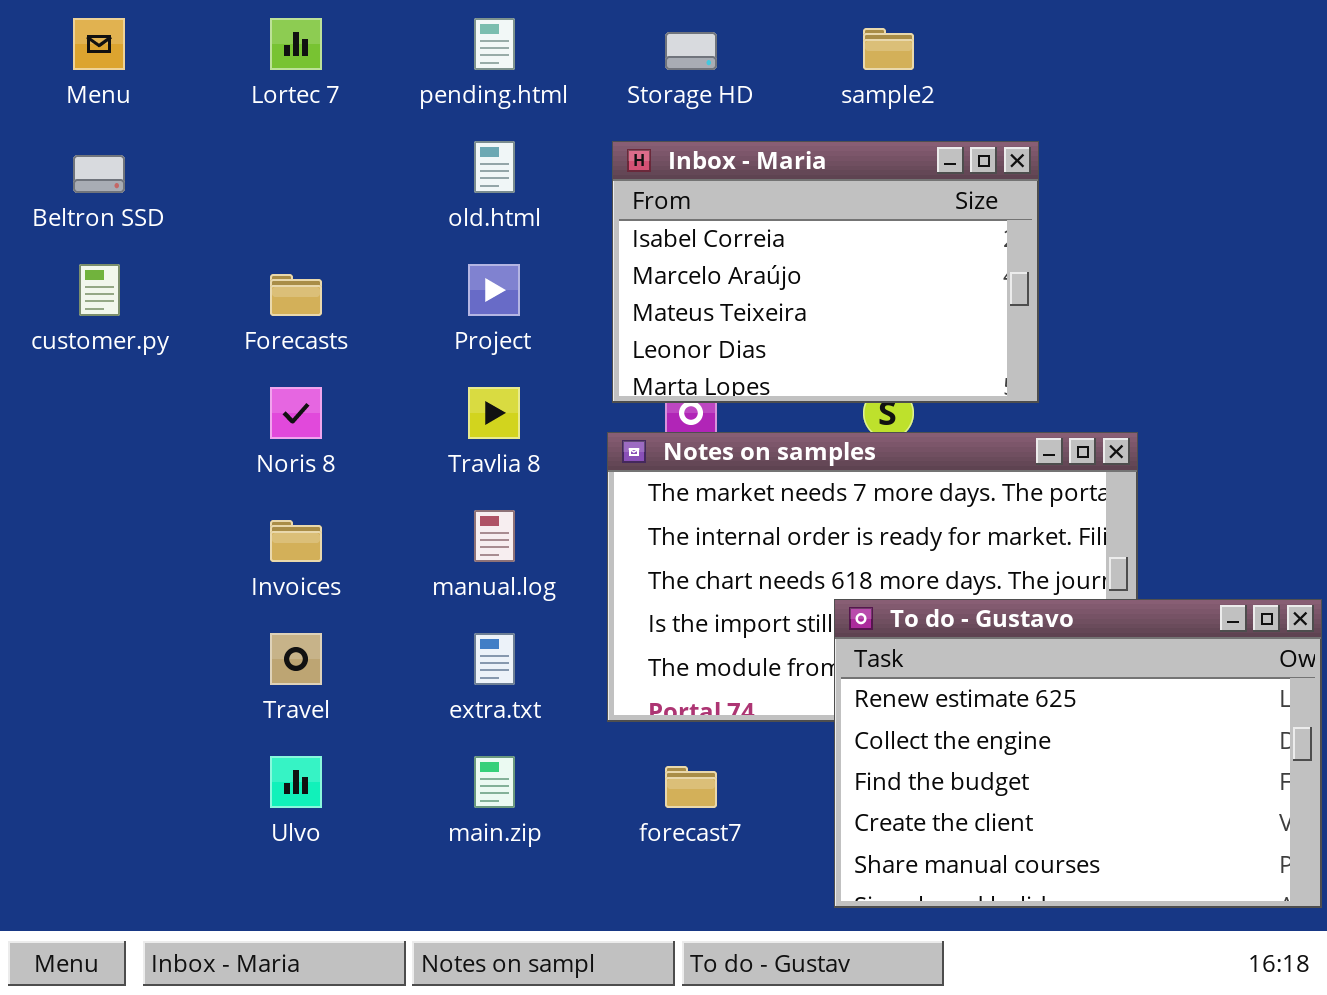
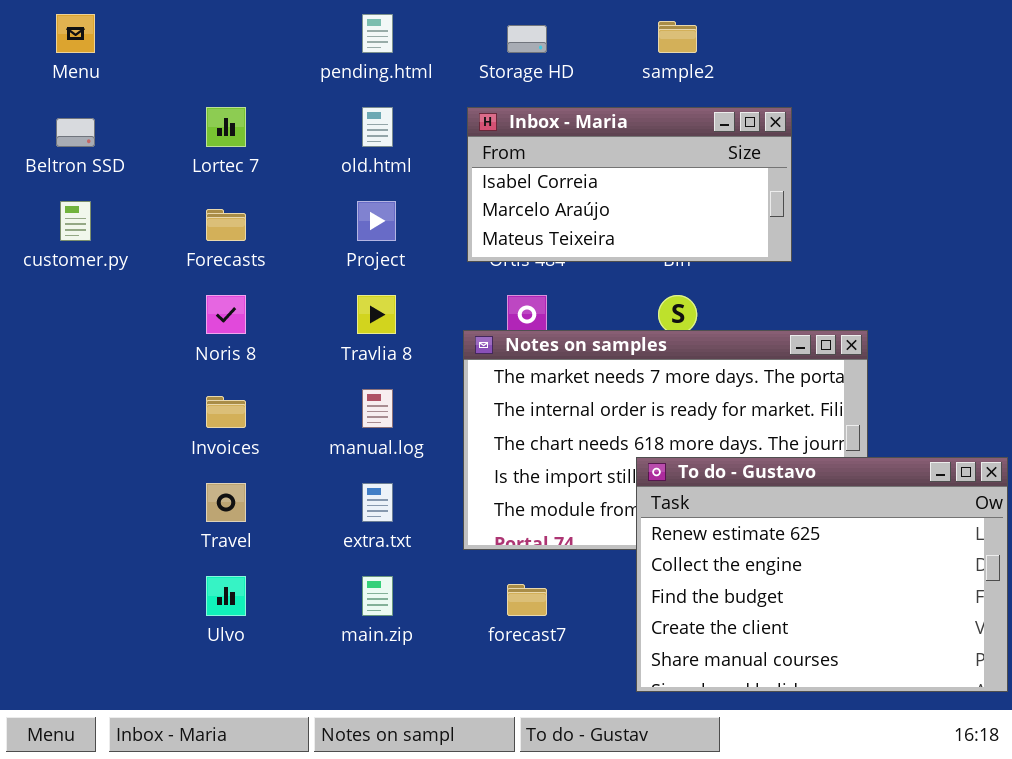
Lortec 7: [270,18,322,70] -> [206,107,246,147], moved
Inbox - Maria: [612,141,1039,403] -> [467,107,792,262], resized

